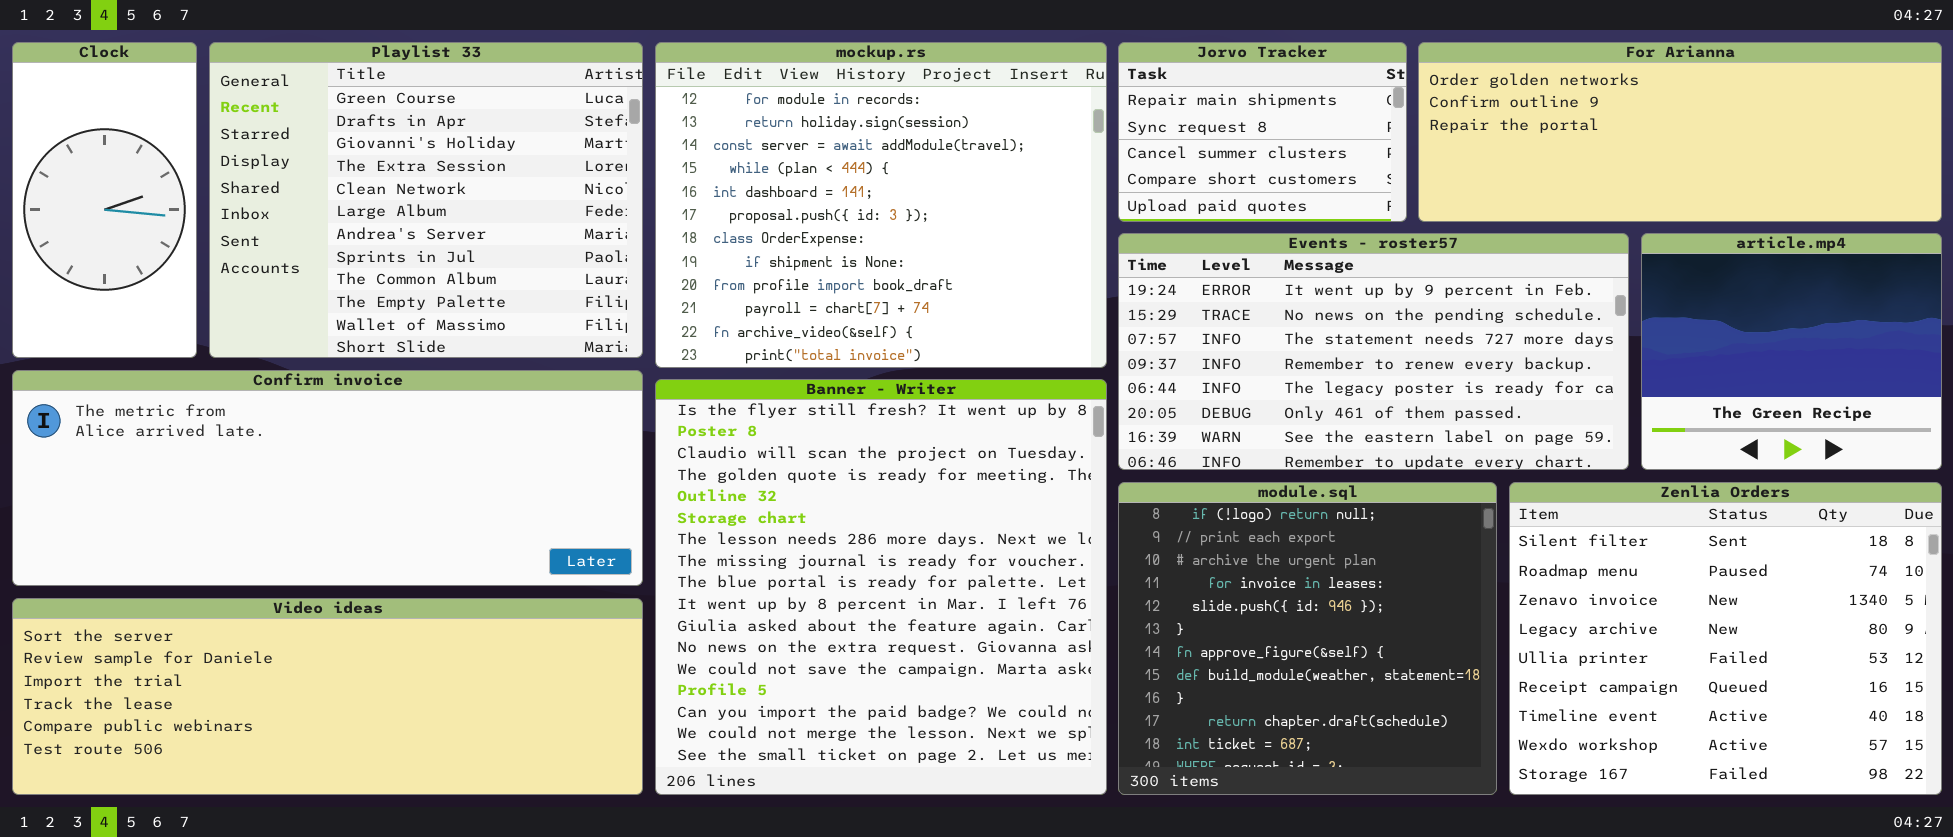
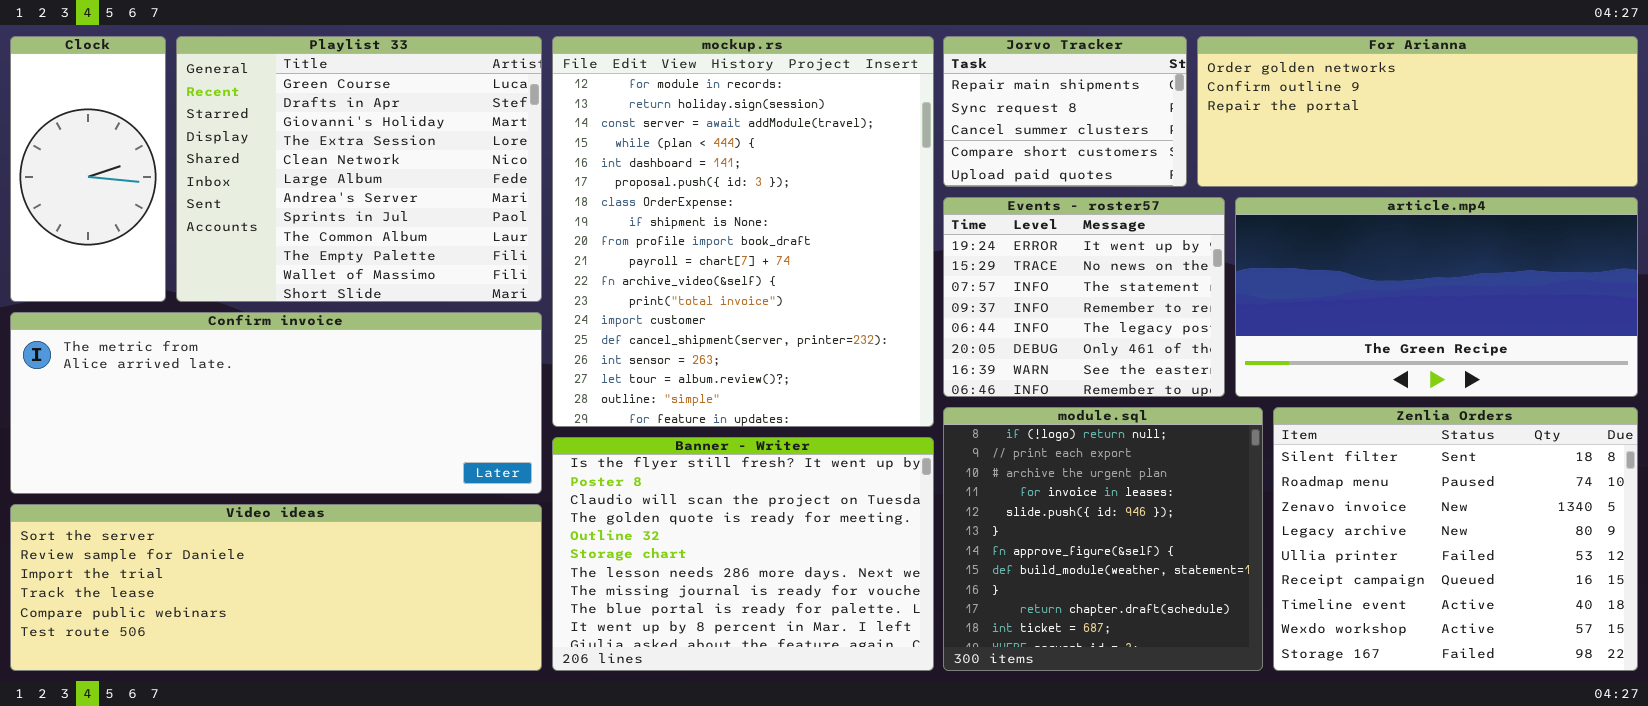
mockup.rs: [655,42,1107,368] -> [552,36,934,427], resized
Events - roster57: [1118,233,1629,470] -> [943,197,1225,397], resized
article.mp4: [1641,233,1942,470] -> [1235,197,1638,397], resized
Banner - Writer: [655,379,1107,795] -> [552,437,934,671], resized

